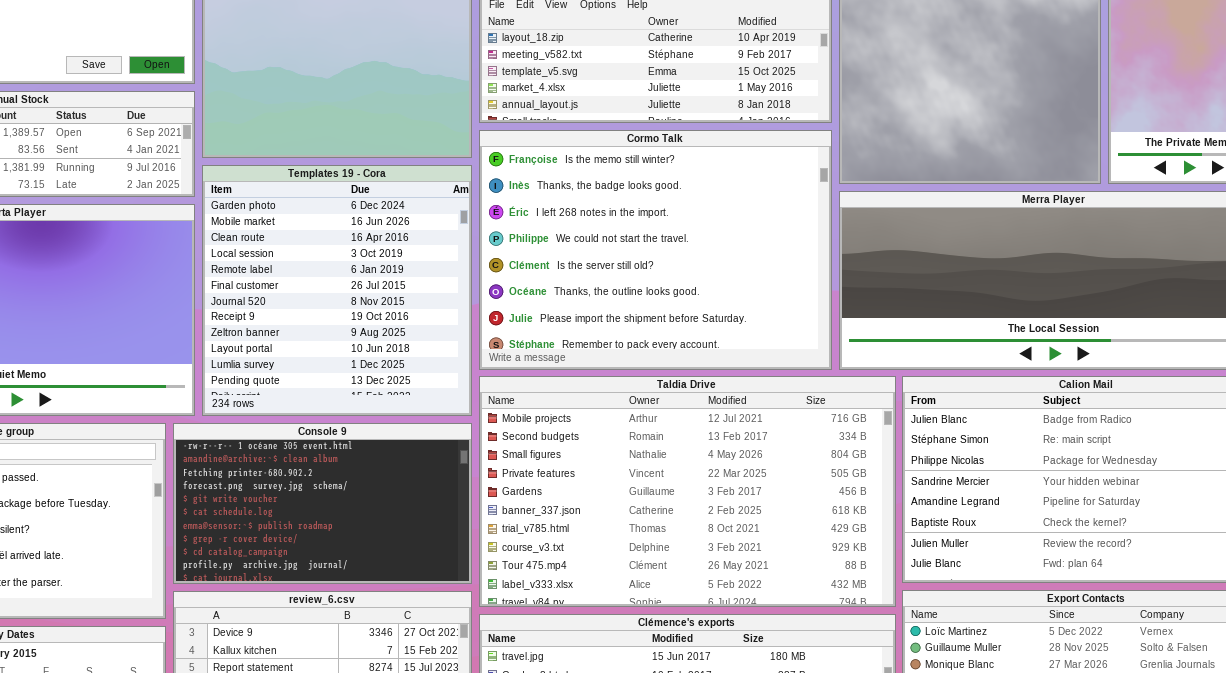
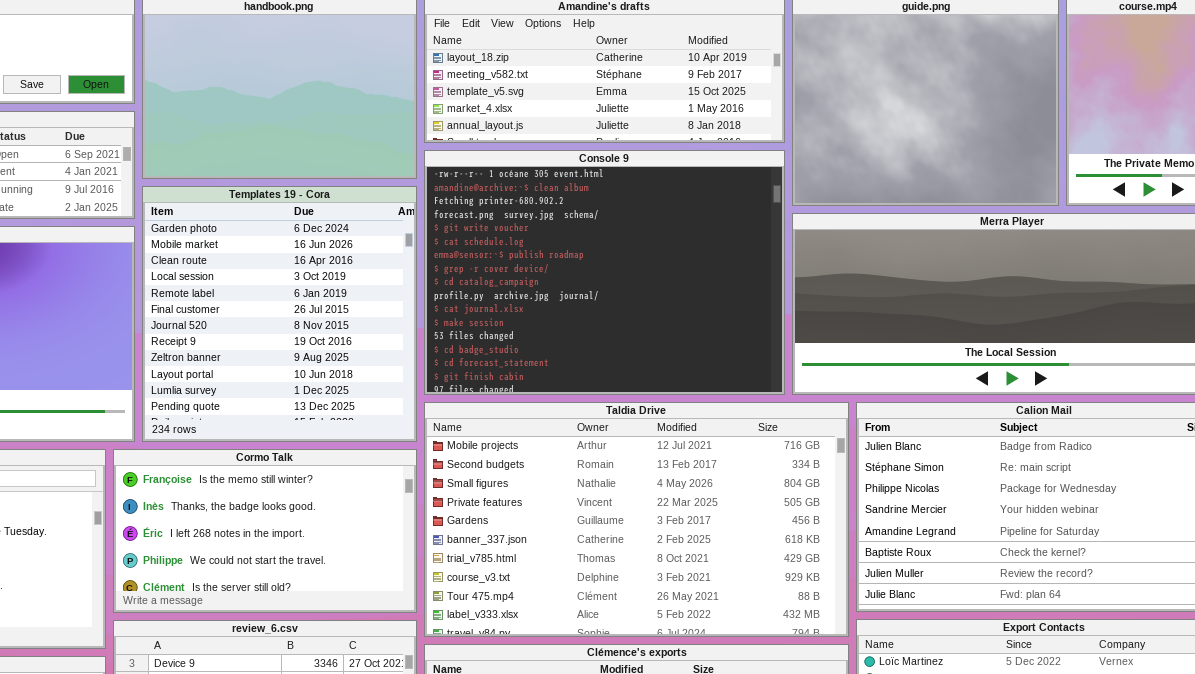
Cormo Talk: [479,130,832,370] -> [113,449,417,613], moved, resized
Console 9: [173,423,472,584] -> [424,150,785,395], moved, resized

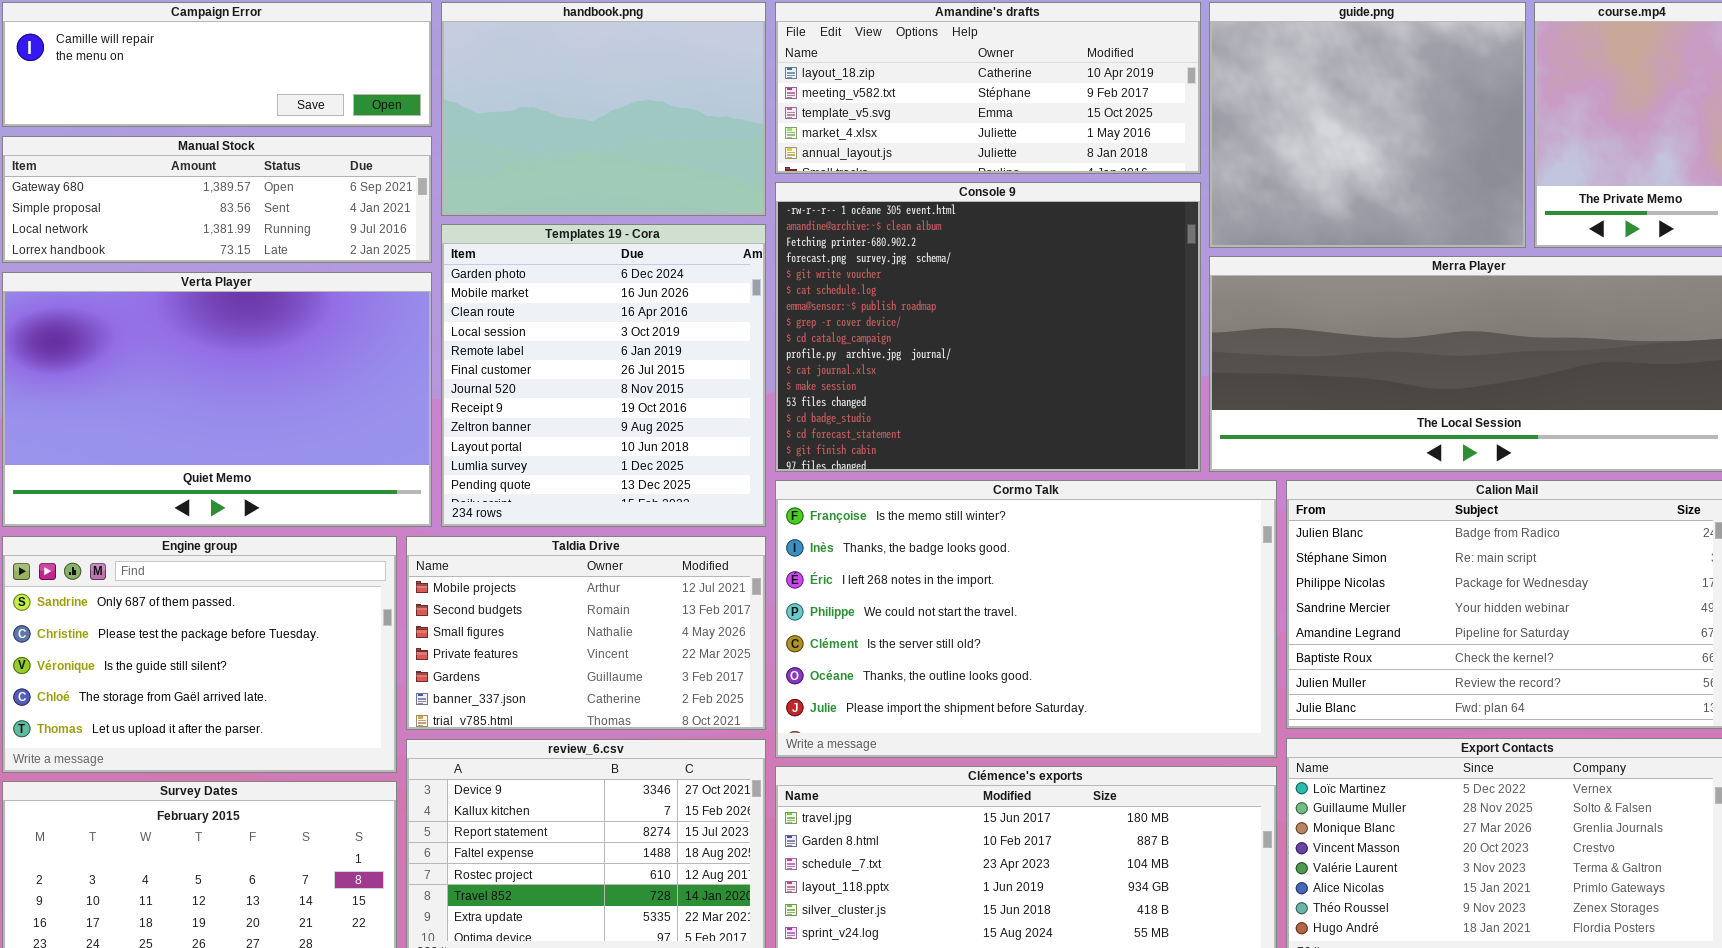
Taldia Drive: [424,402,849,637] -> [406,536,766,730], moved, resized
Cormo Talk: [113,449,417,613] -> [775,480,1277,758], moved, resized

